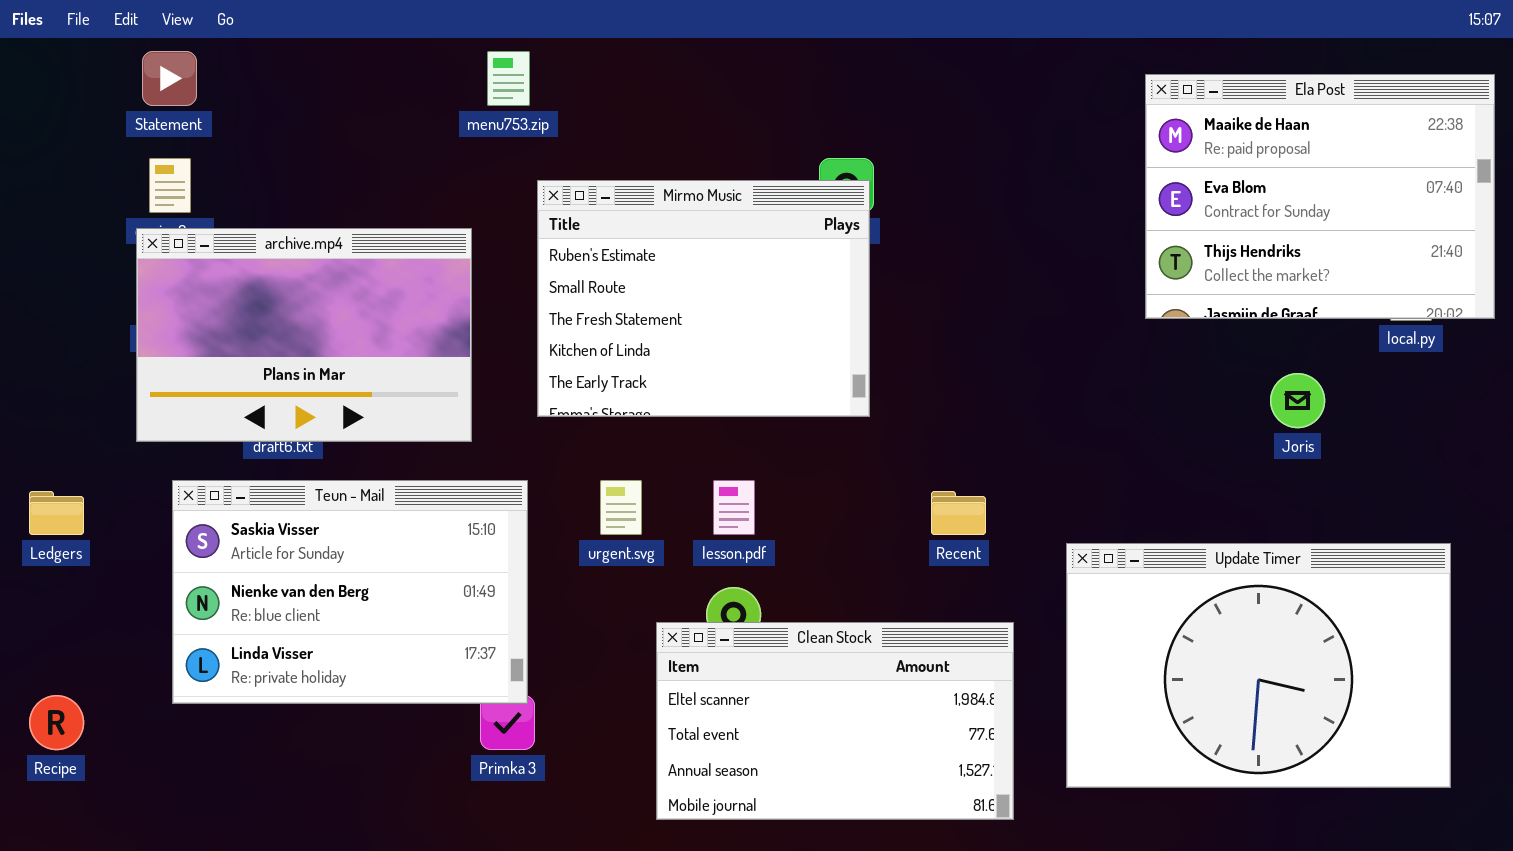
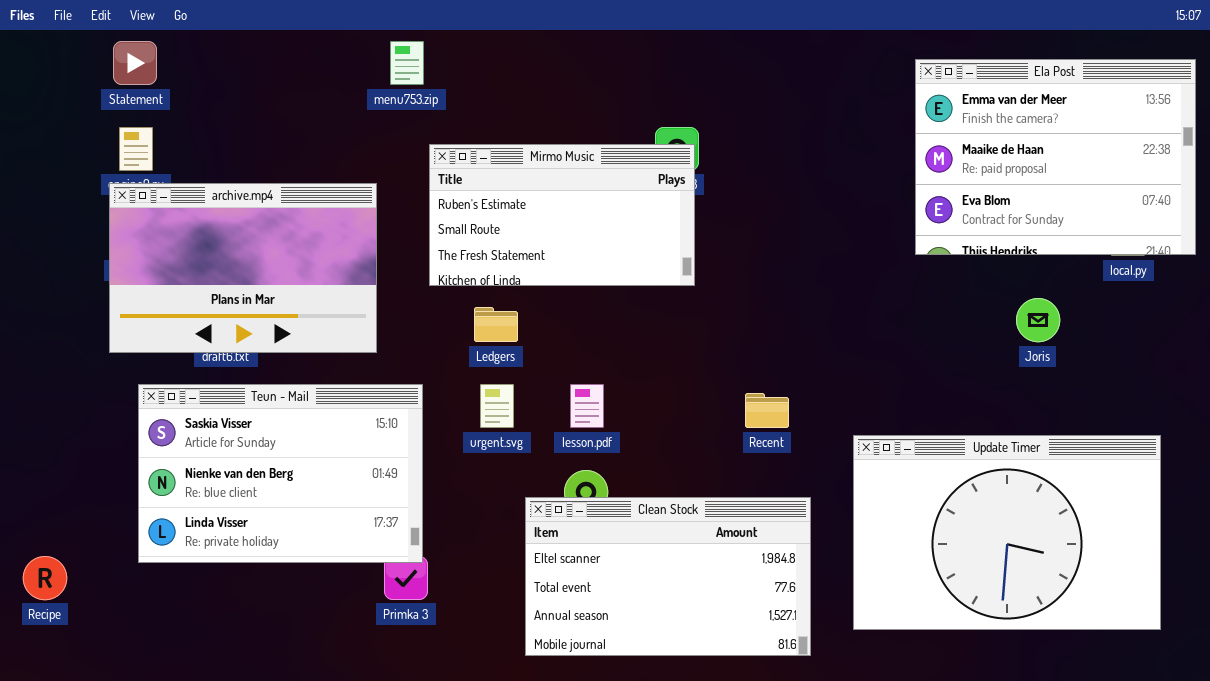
Ela Post: [1145,74,1495,319] -> [915,59,1196,255], scrolled up 1 row
Mirmo Music: [537,180,870,417] -> [429,144,695,286], resized
Ledgers: [29,491,84,535] -> [474,307,518,342], moved

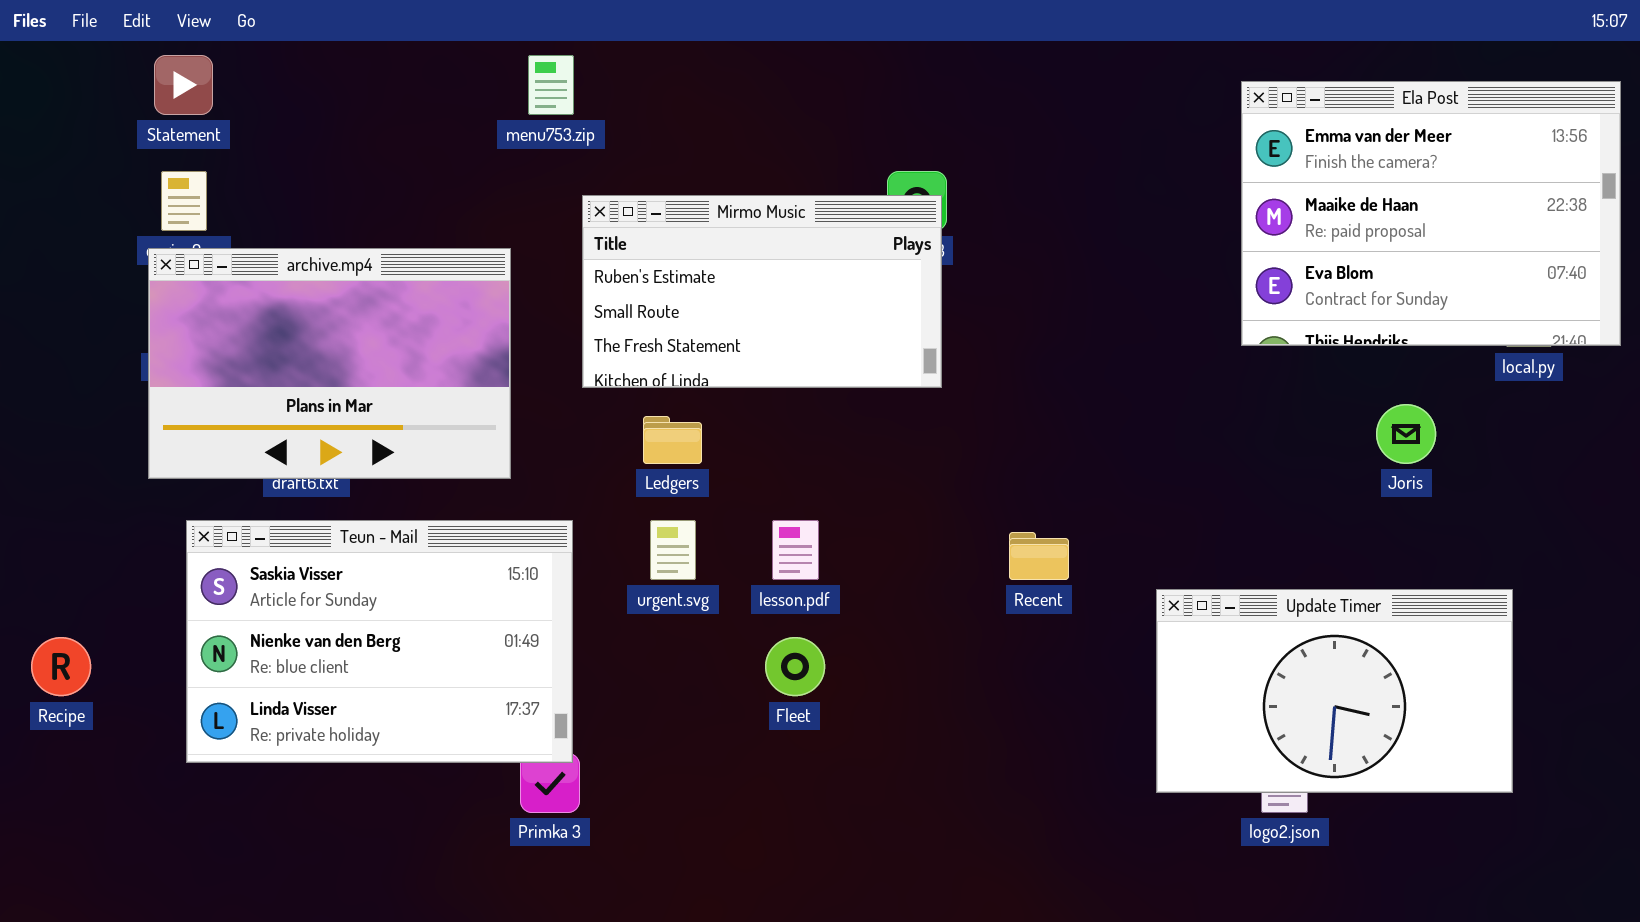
Update Timer: [853,435,1161,630] -> [1156,589,1513,793], resized
Clean Stock: [525,497,811,656] -> none, closed
Recipe: [23,556,67,600] -> [31,637,91,696], moved

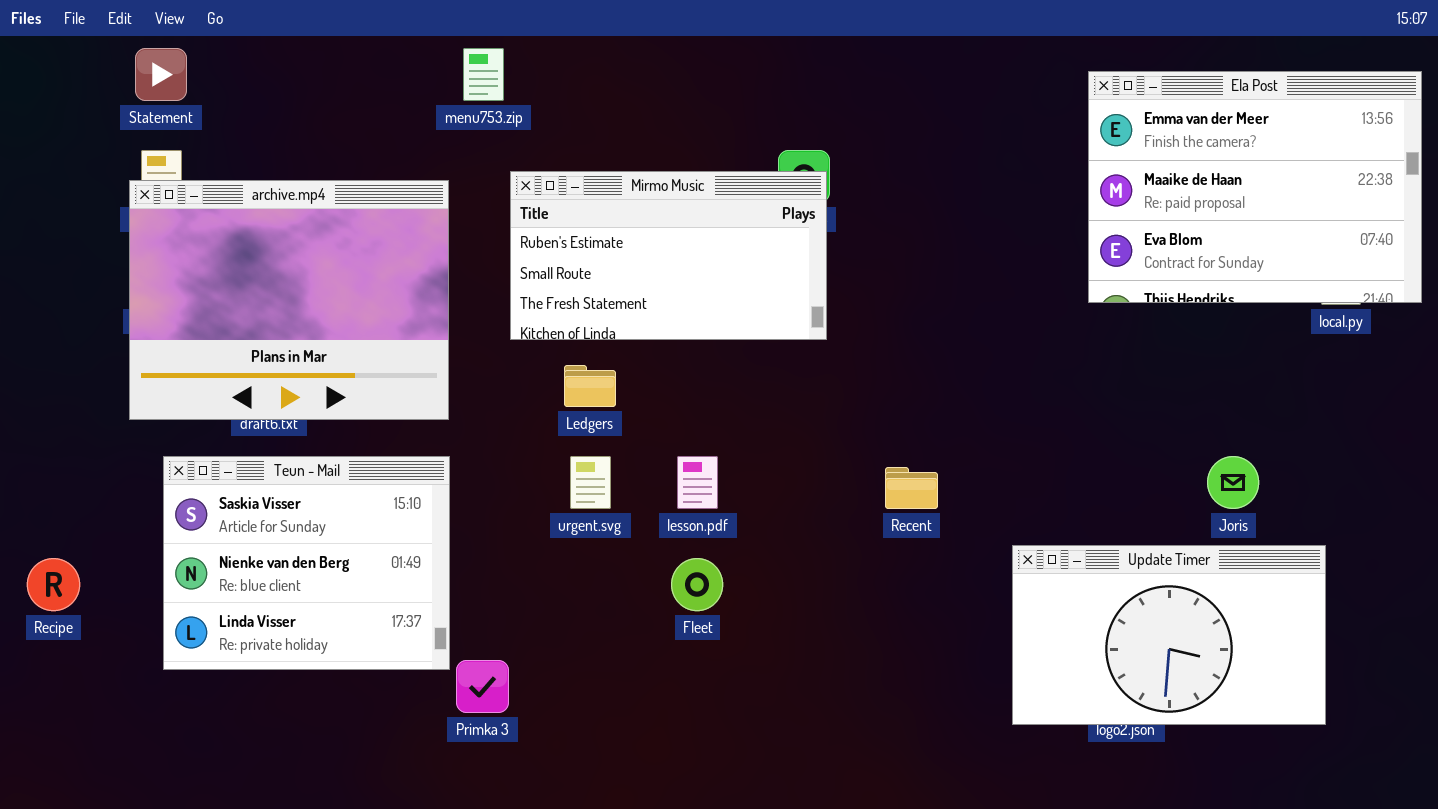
archive.mp4: [148,248,511,479] -> [129,180,449,420], resized
Joris: [1376,404,1436,464] -> [1207,456,1259,509], moved
Teun - Mail: [186,520,573,763] -> [163,456,450,670], resized
Update Timer: [1156,589,1513,793] -> [1012,545,1326,725], moved

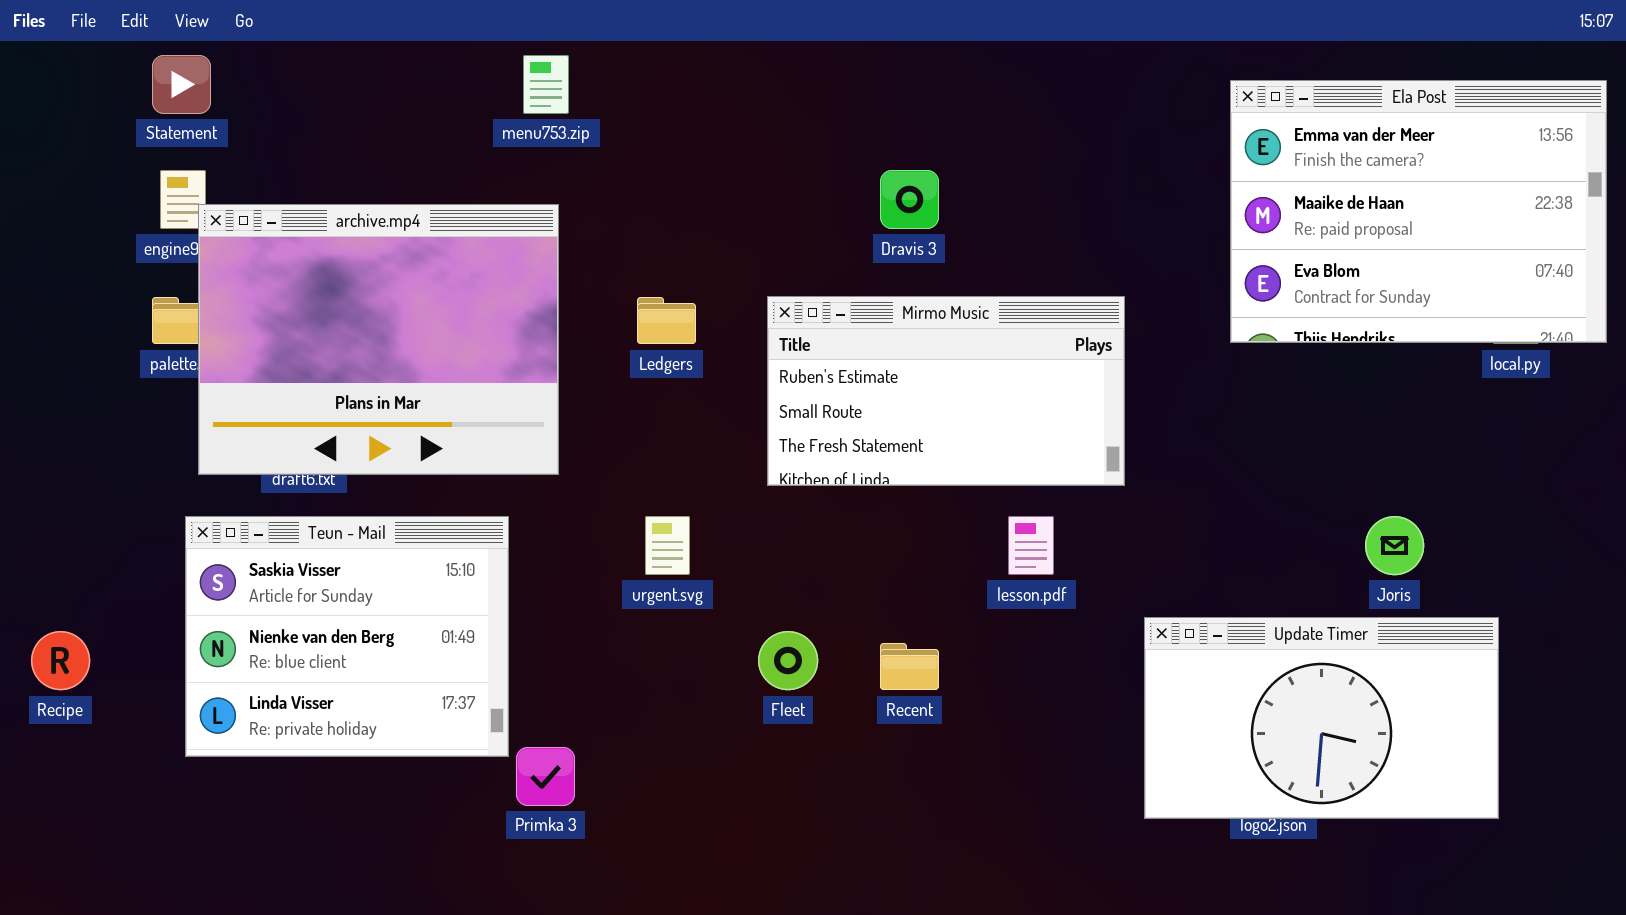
Mirmo Music: [510,171,827,340] -> [767,296,1125,486], moved
archive.mp4: [129,180,449,420] -> [198,204,559,475], moved
Ledgers: [564,365,616,407] -> [637,297,696,344], moved
lesson.pdf: [677,456,718,509] -> [1008,516,1054,575], moved
Recent: [885,467,938,509] -> [880,643,939,690], moved

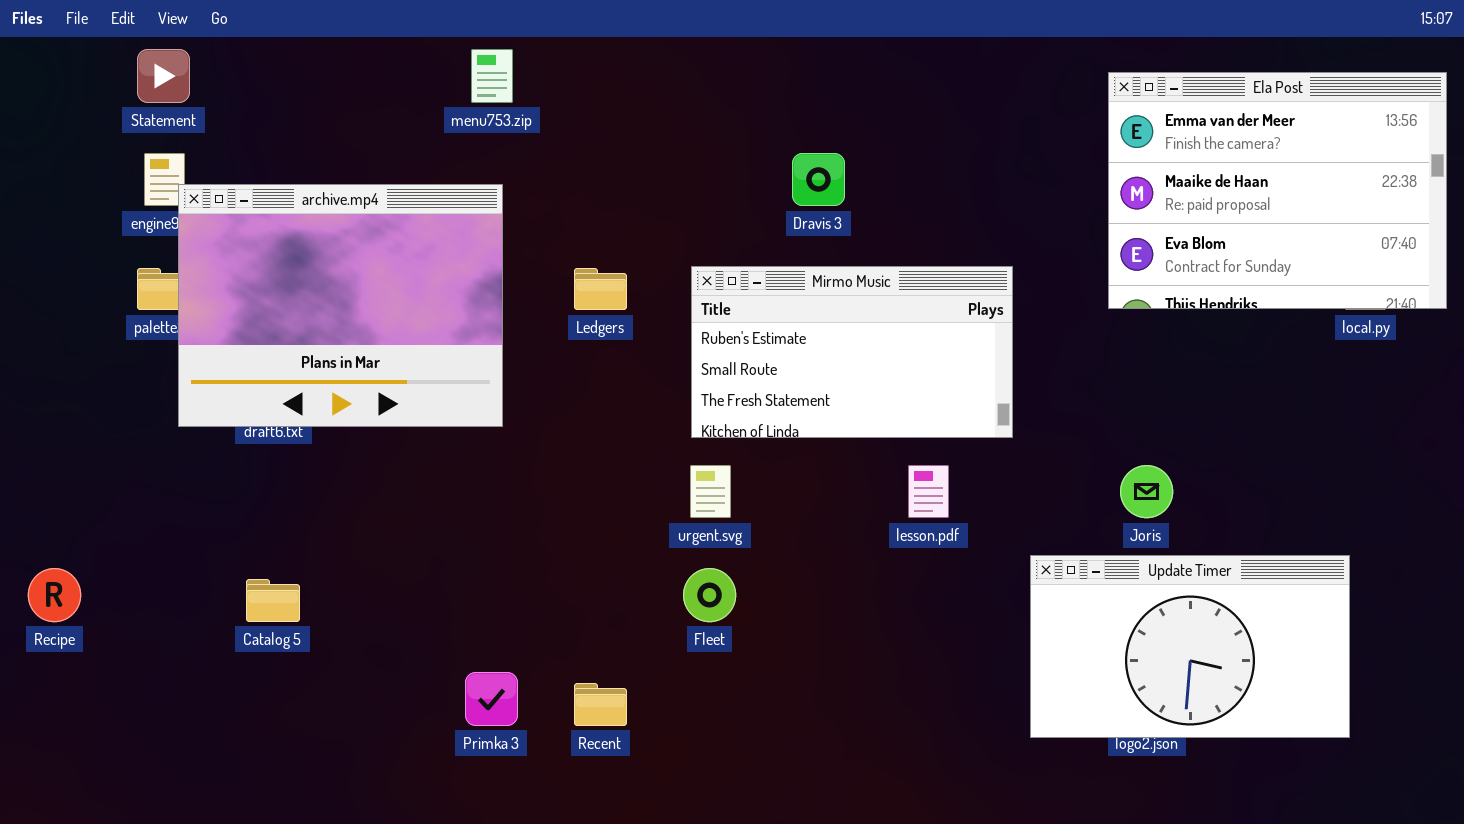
Teun - Mail: [185,516,509,757] -> none, closed
urgent.svg: [645,516,690,575] -> [690,465,731,518], moved
Joris: [1365,516,1424,575] -> [1120,465,1173,518], moved
Recent: [880,643,939,690] -> [574,683,627,726], moved

